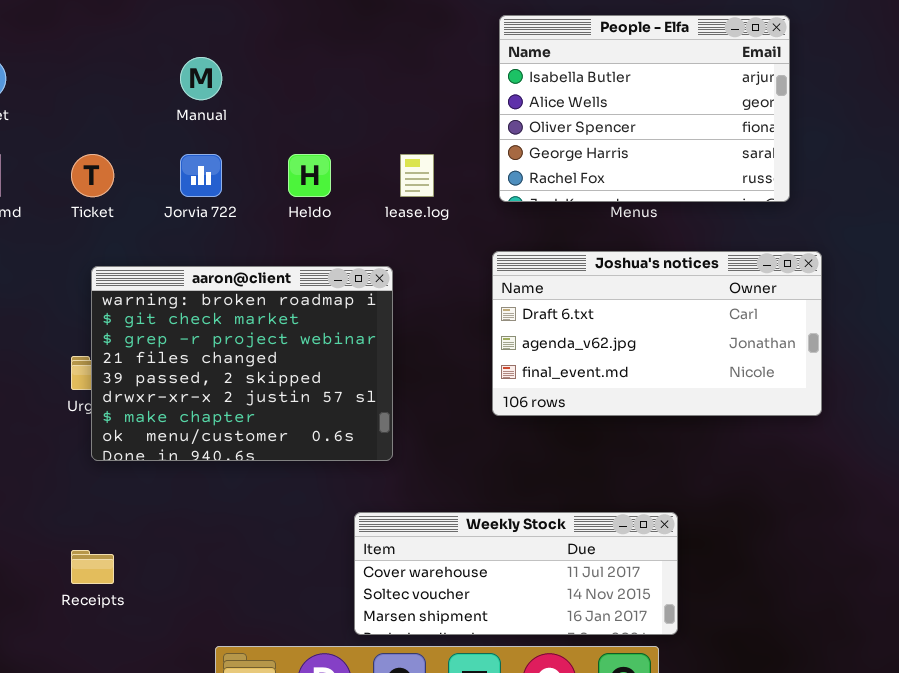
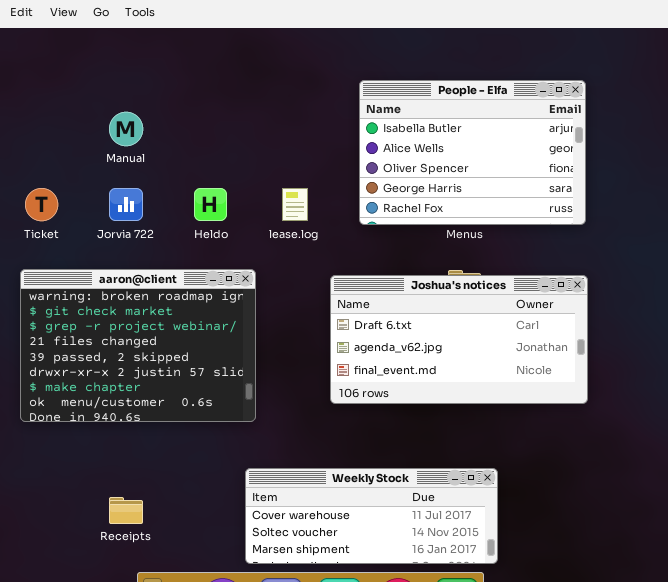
Joshua's notices: [492,251,822,416] -> [330,275,588,404], moved
aaron@client: [91,266,393,461] -> [20,269,256,422], moved
Receipts: [71,550,114,584] -> [109,497,143,524], moved

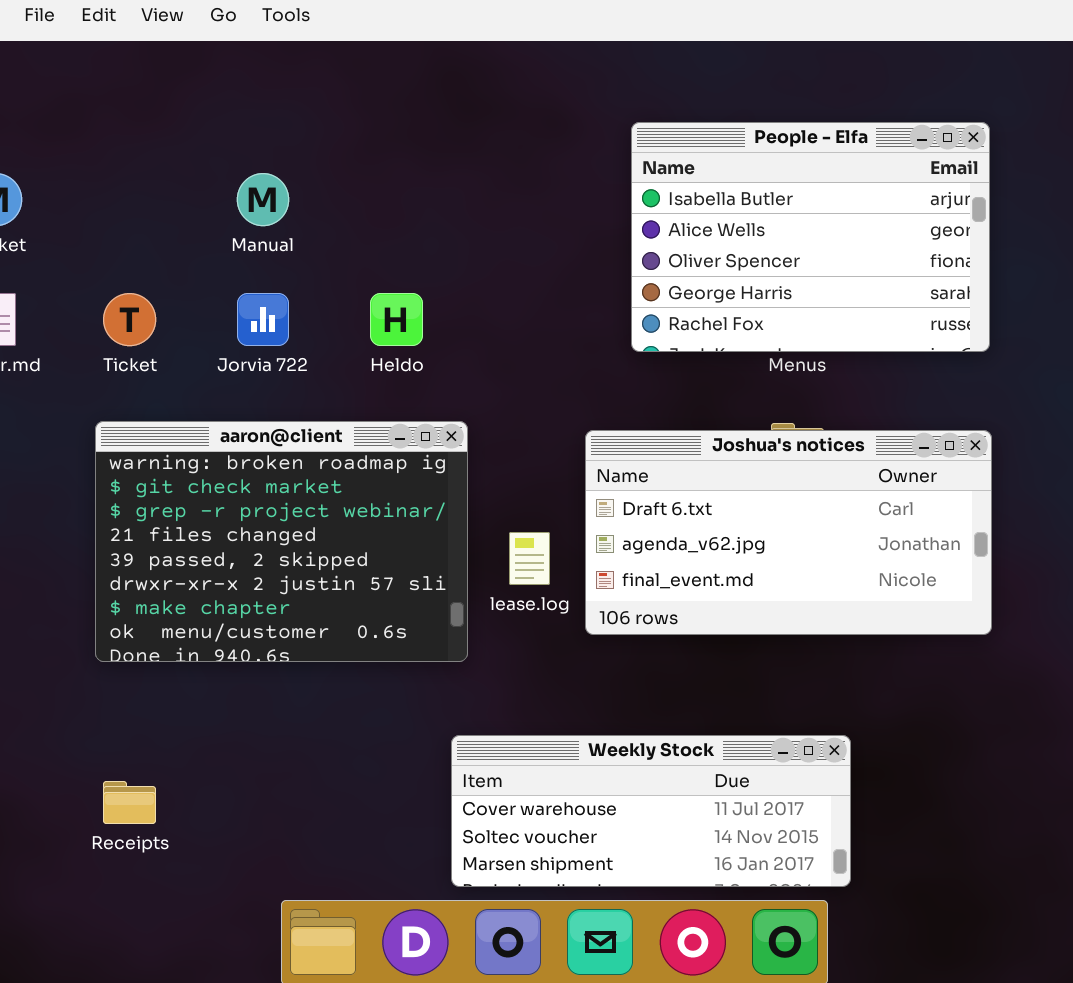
lease.log: [282,188,308,221] -> [509,532,550,585], moved
Receipts: [109,497,143,524] -> [103,781,156,824], moved

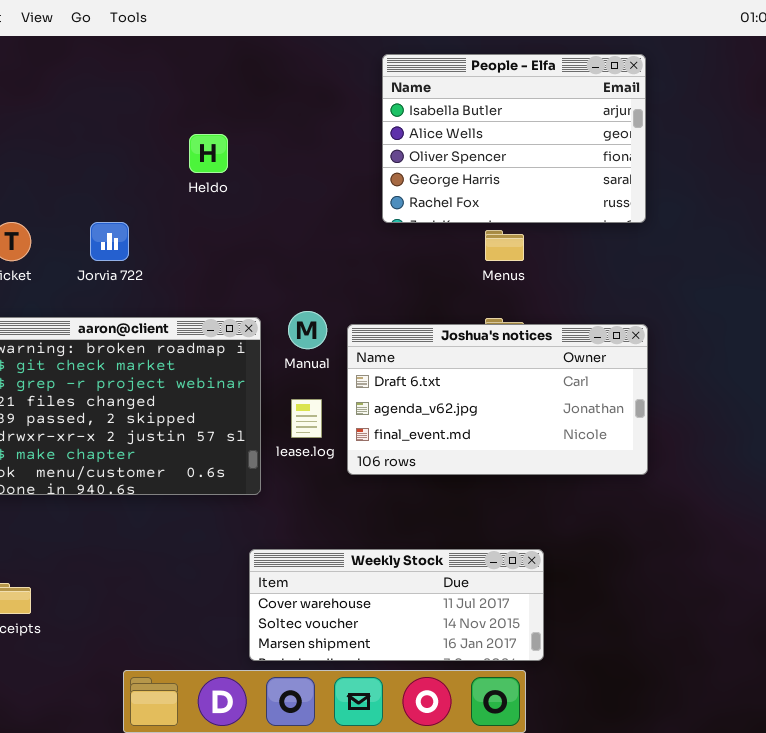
People - Elfa: [631,122,990,352] -> [382,54,646,223], moved
Manual: [237,173,289,226] -> [288,311,327,349], moved
Heldo: [370,293,423,346] -> [189,134,228,173], moved

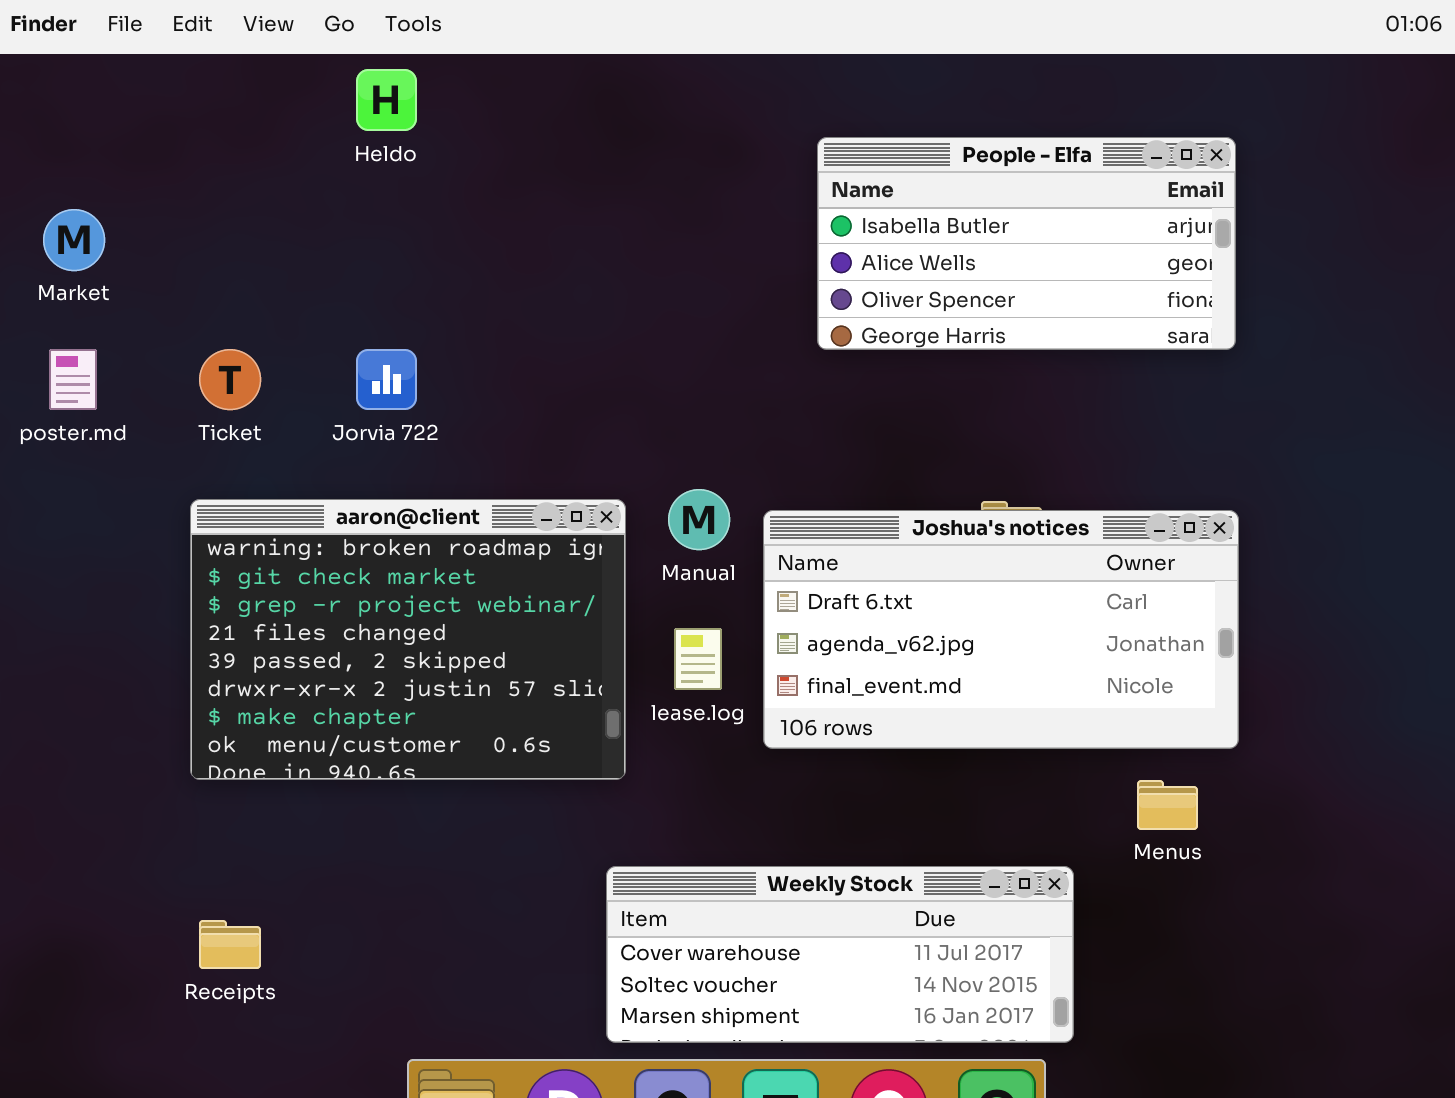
People - Elfa: [382,54,646,223] -> [817,137,1236,350], resized
Heldo: [189,134,228,173] -> [356,69,417,131], moved
Menus: [485,230,524,261] -> [1137,780,1198,830], moved

